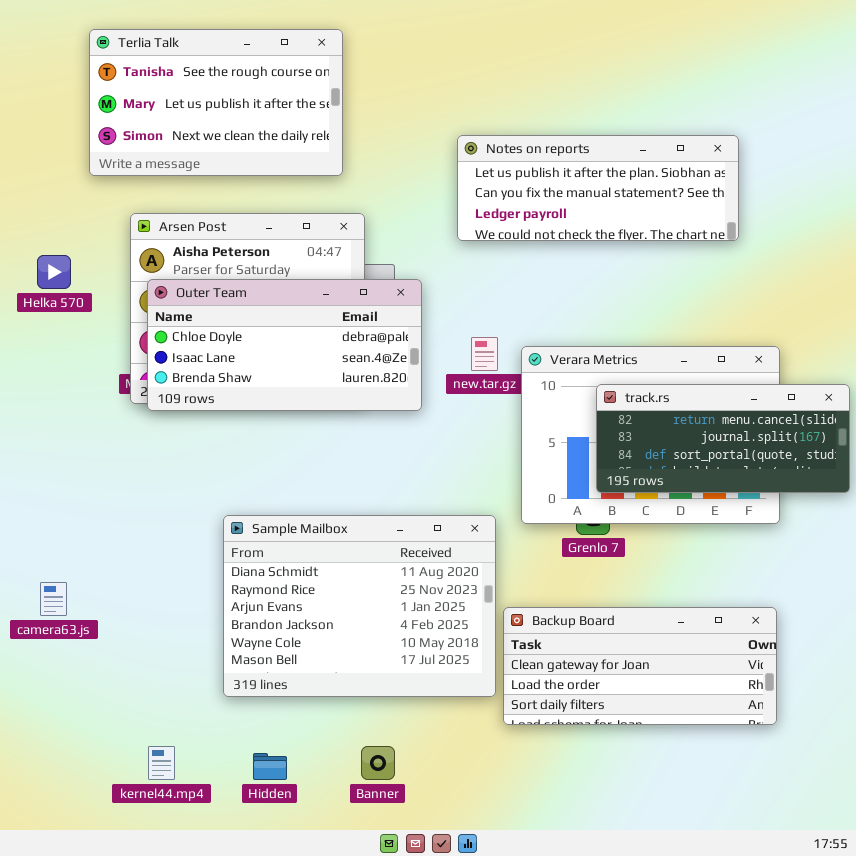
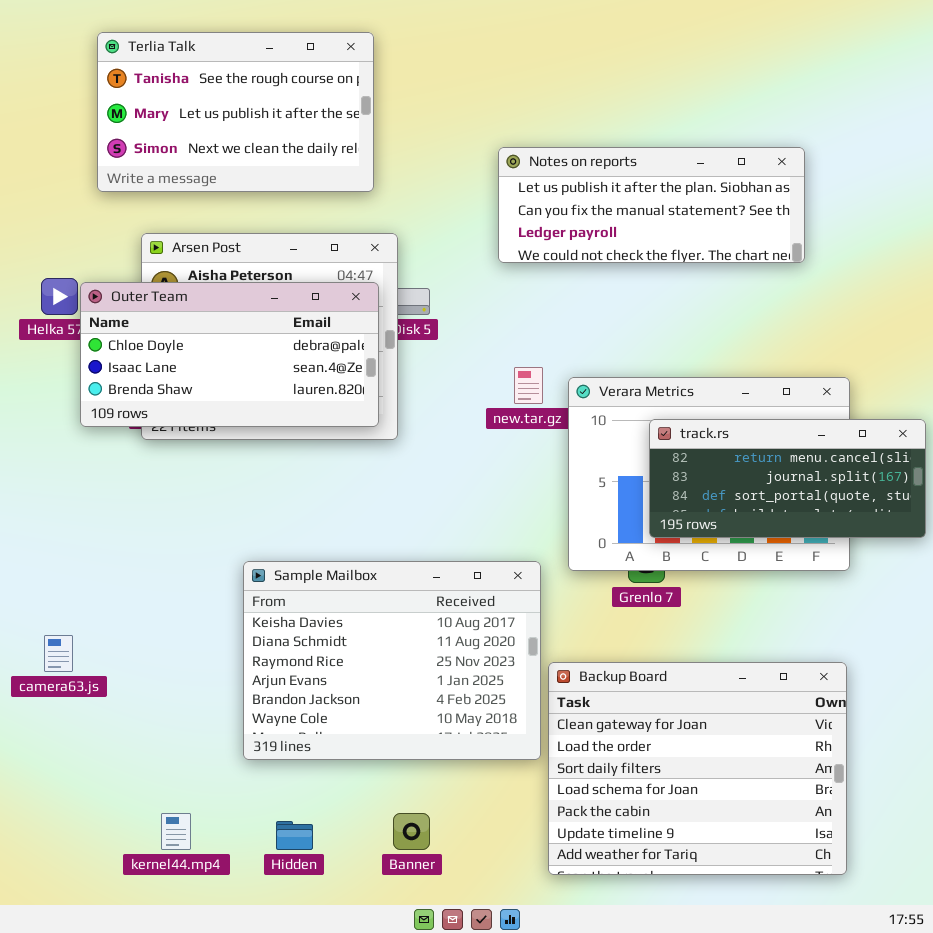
Outer Team: [147,279,422,411] -> [80,282,379,427], moved
Sample Mailbox: [223,515,496,697] -> [243,561,541,760], scrolled up 1 row
Backup Board: [503,607,777,725] -> [548,662,847,875], resized

